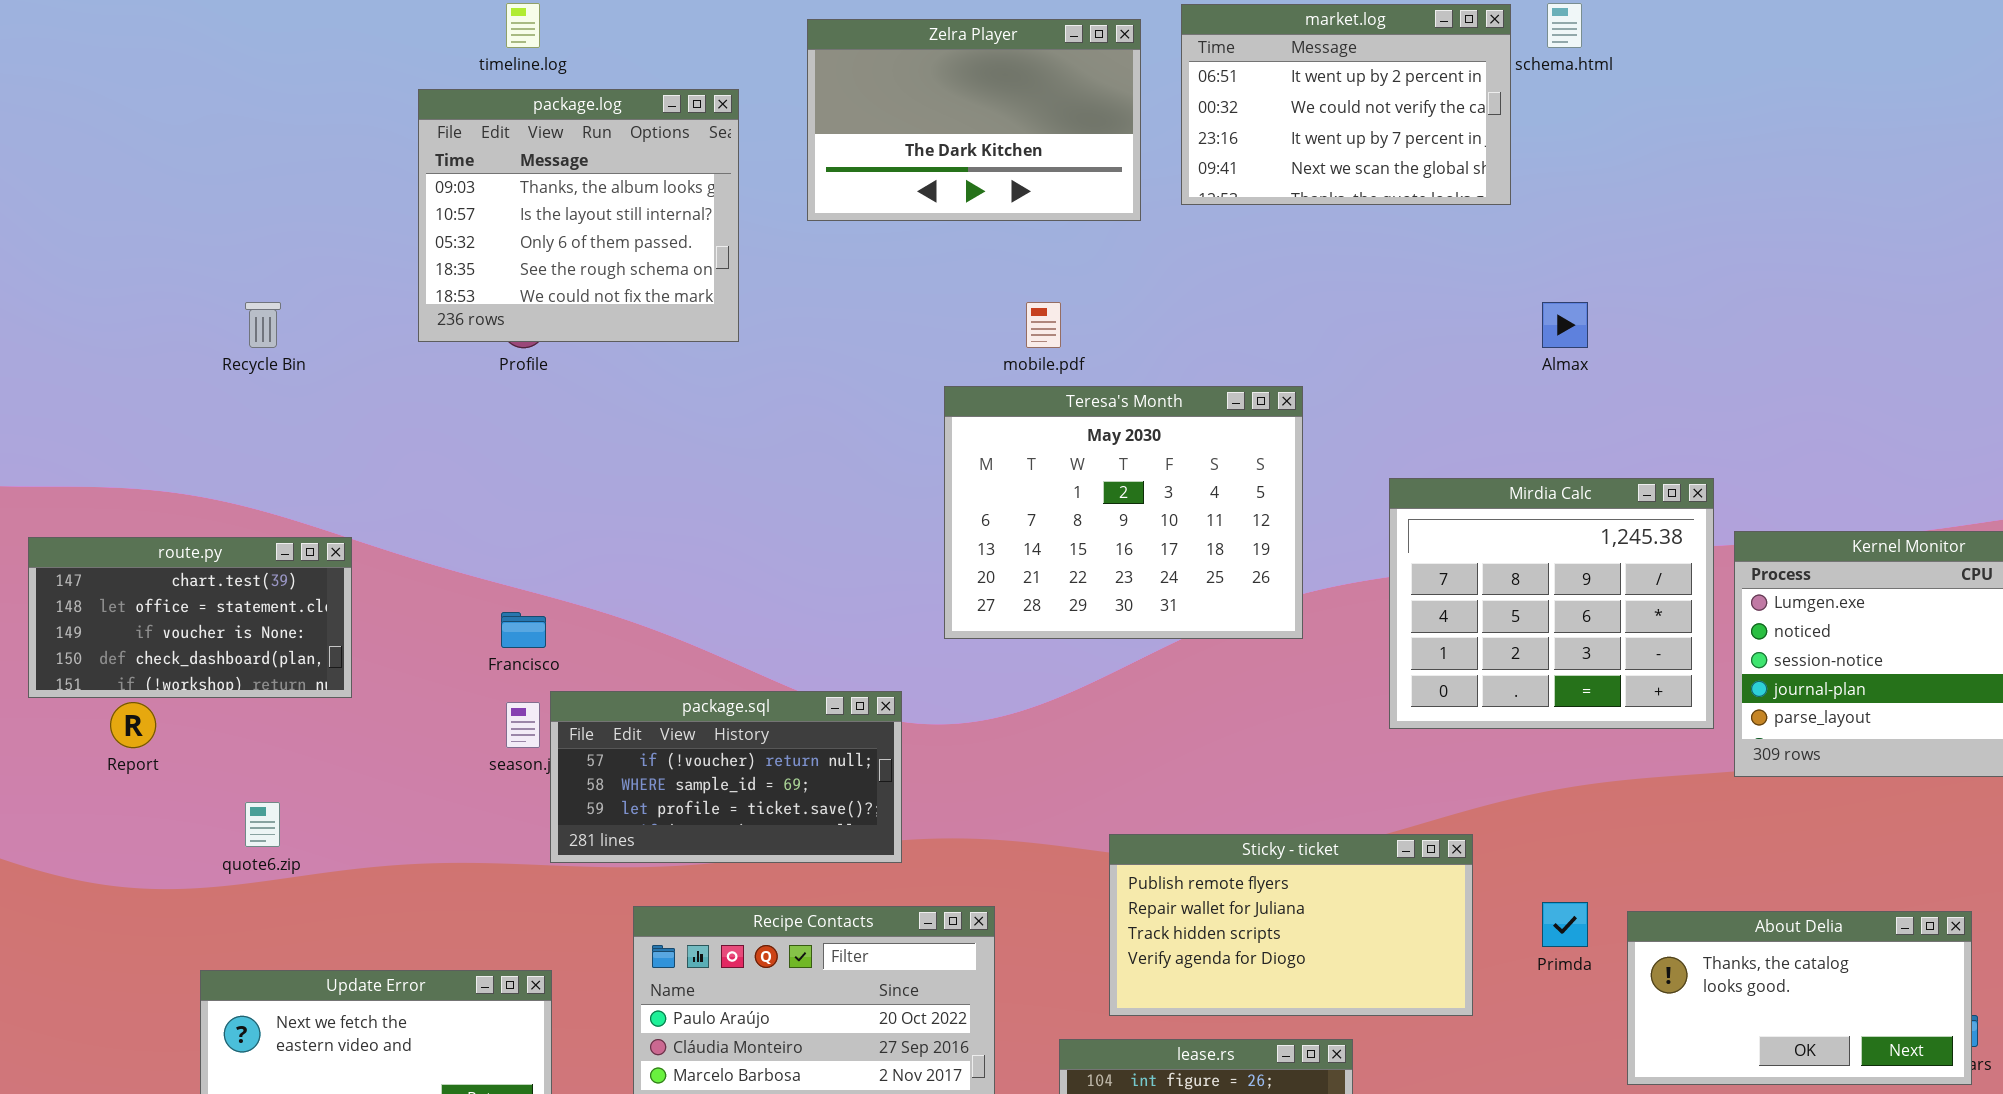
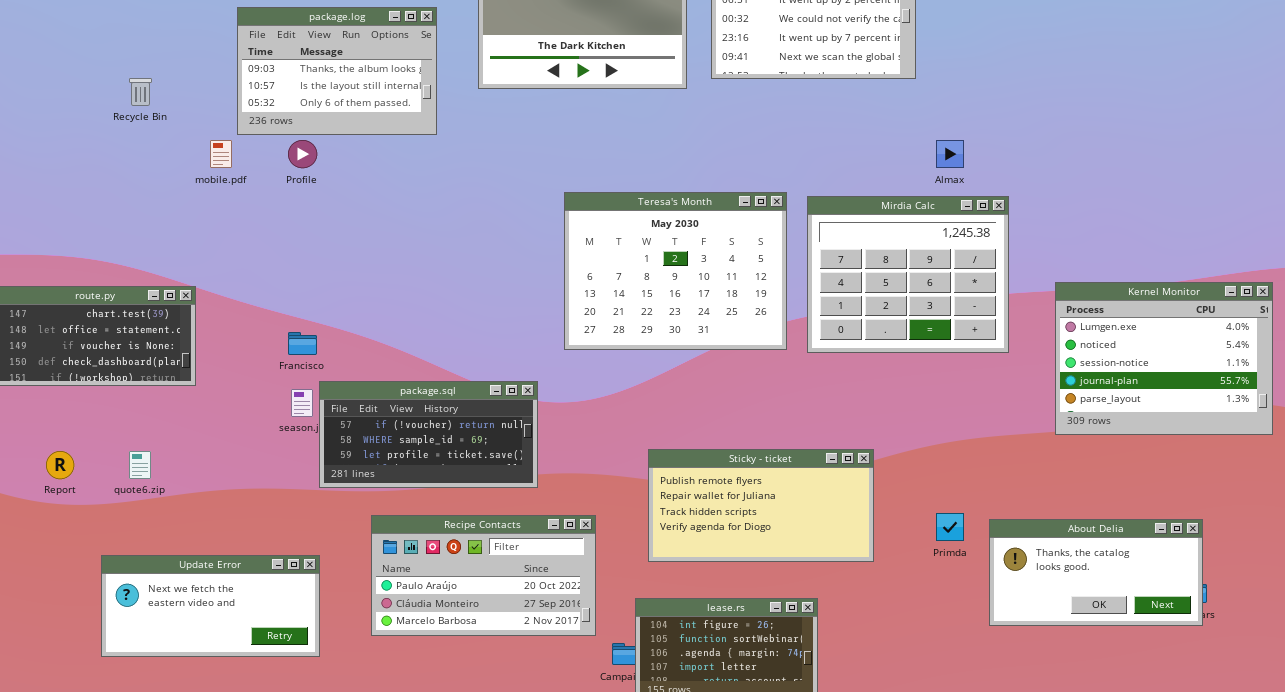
package.log: [418,89,739,342] -> [237,7,437,135], resized
Recycle Bin: [245,302,281,348] -> [129,78,152,106], moved
mobile.pdf: [1026,302,1061,348] -> [210,140,232,168], moved
Mirdia Calc: [1389,478,1714,729] -> [807,196,1009,353], moved
Report: [110,702,156,748] -> [46,451,74,479], moved
Sticky - ticket: [1109,834,1473,1016] -> [648,449,874,562], moved

